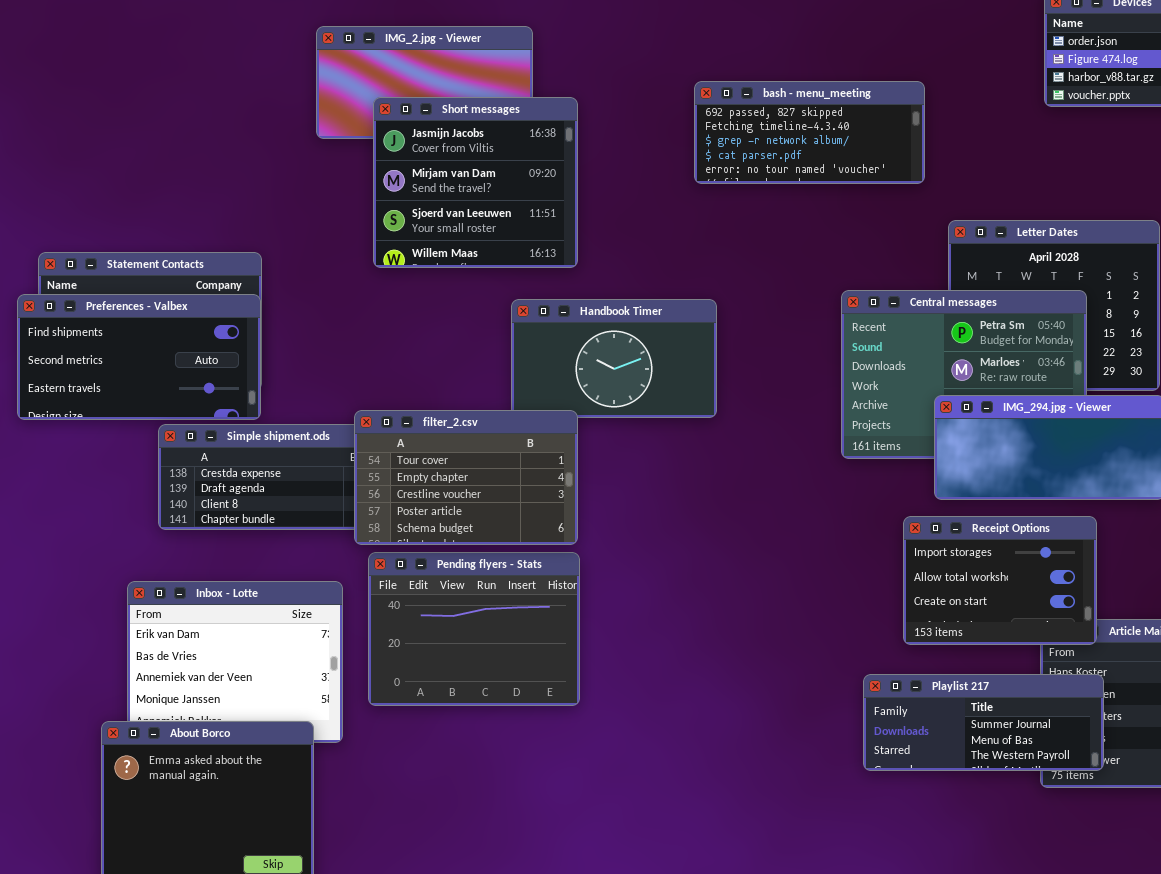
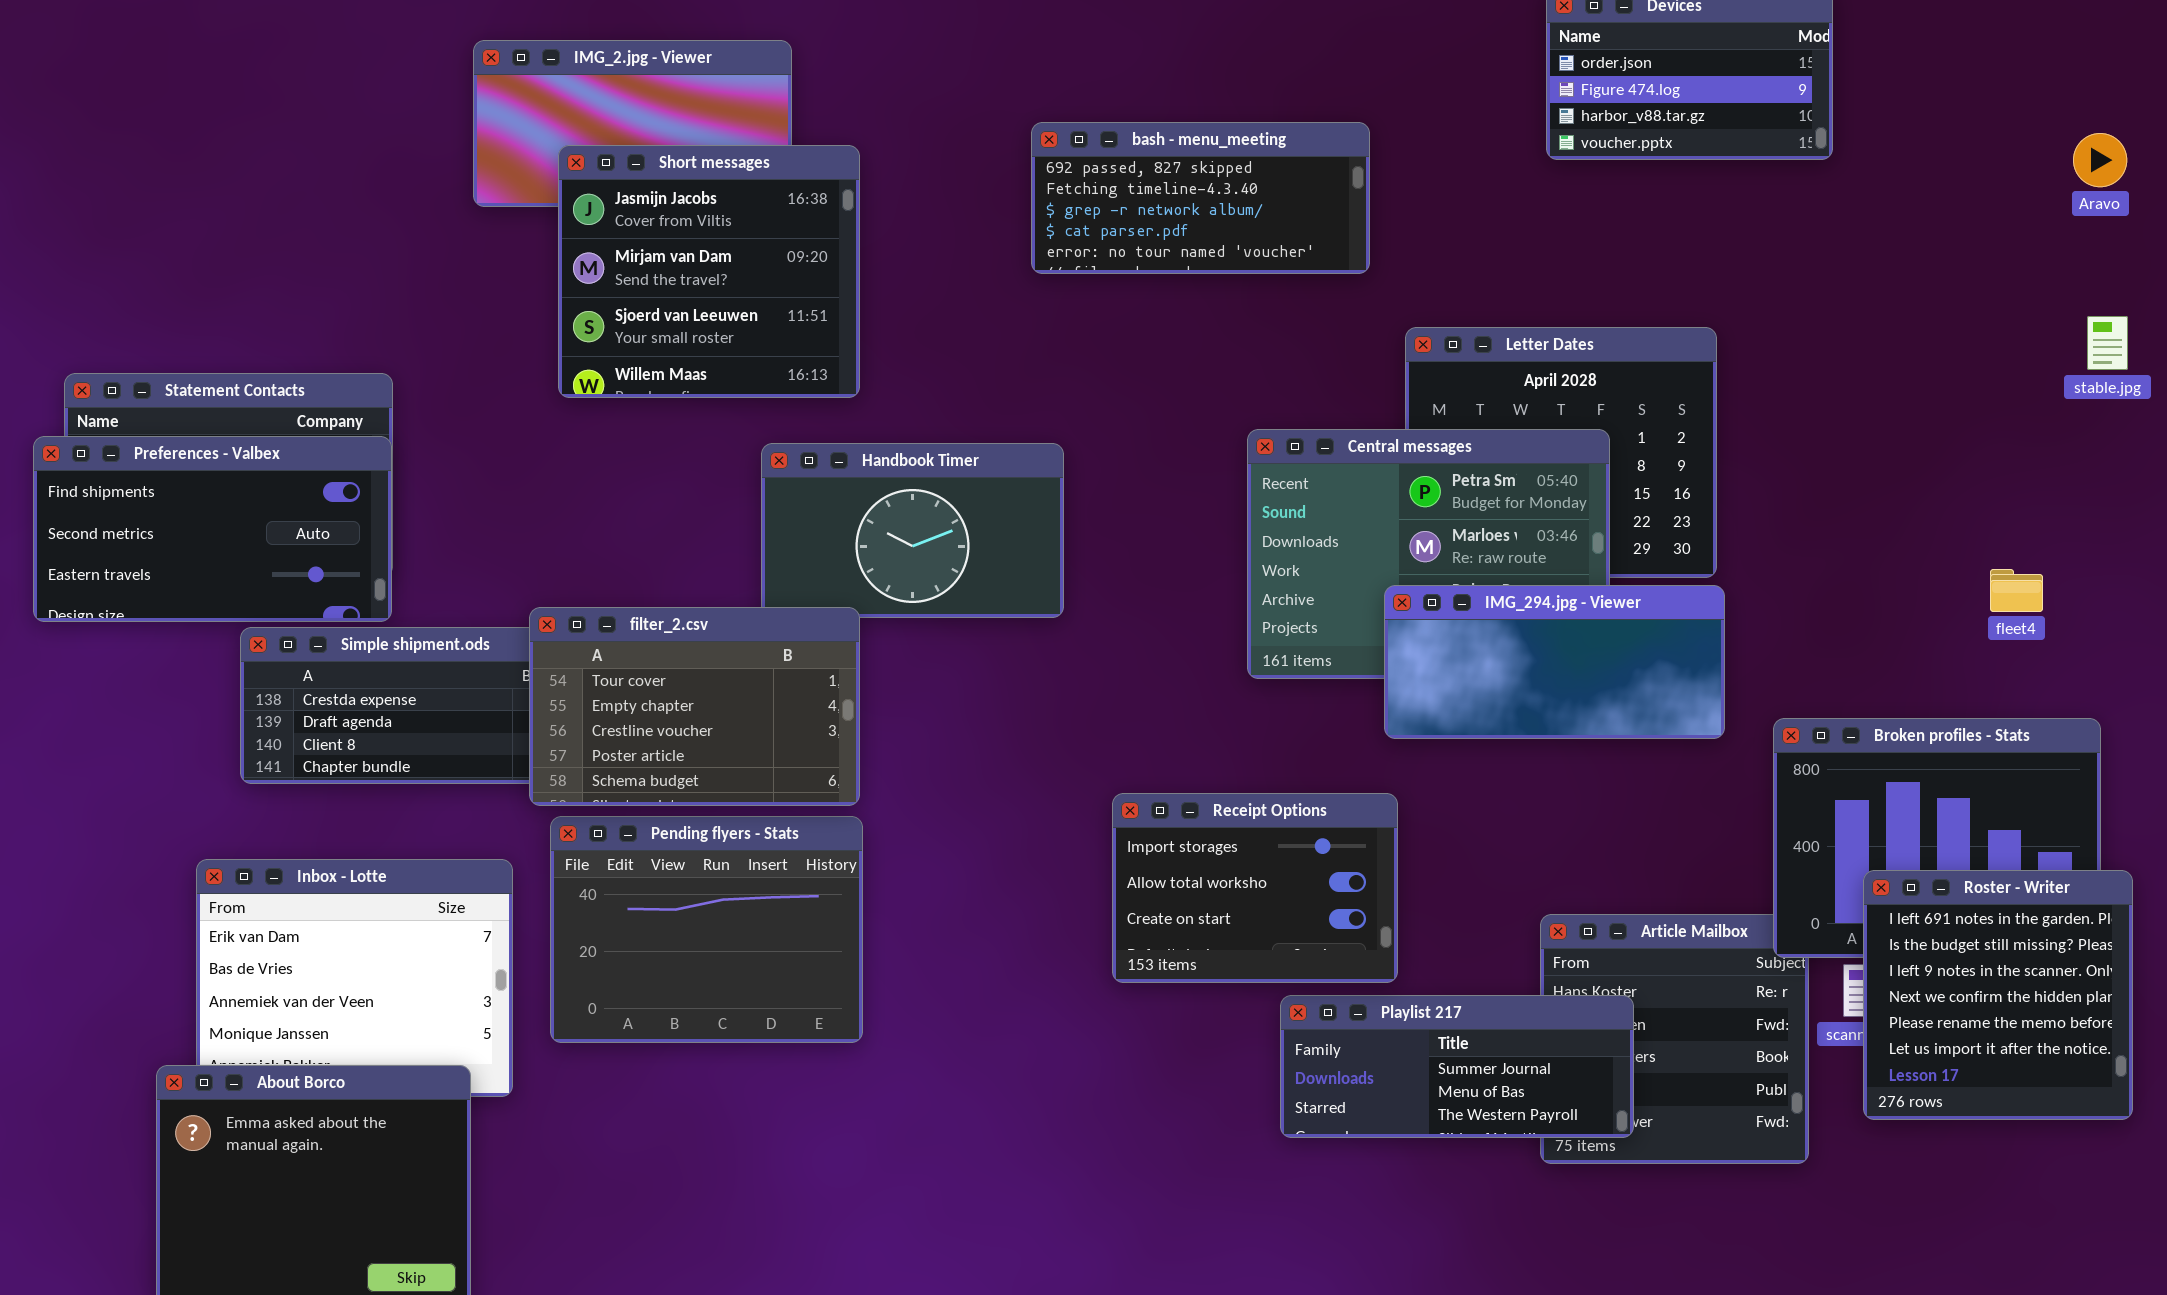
Receipt Options: [903,516,1097,645] -> [1112,793,1398,983], moved

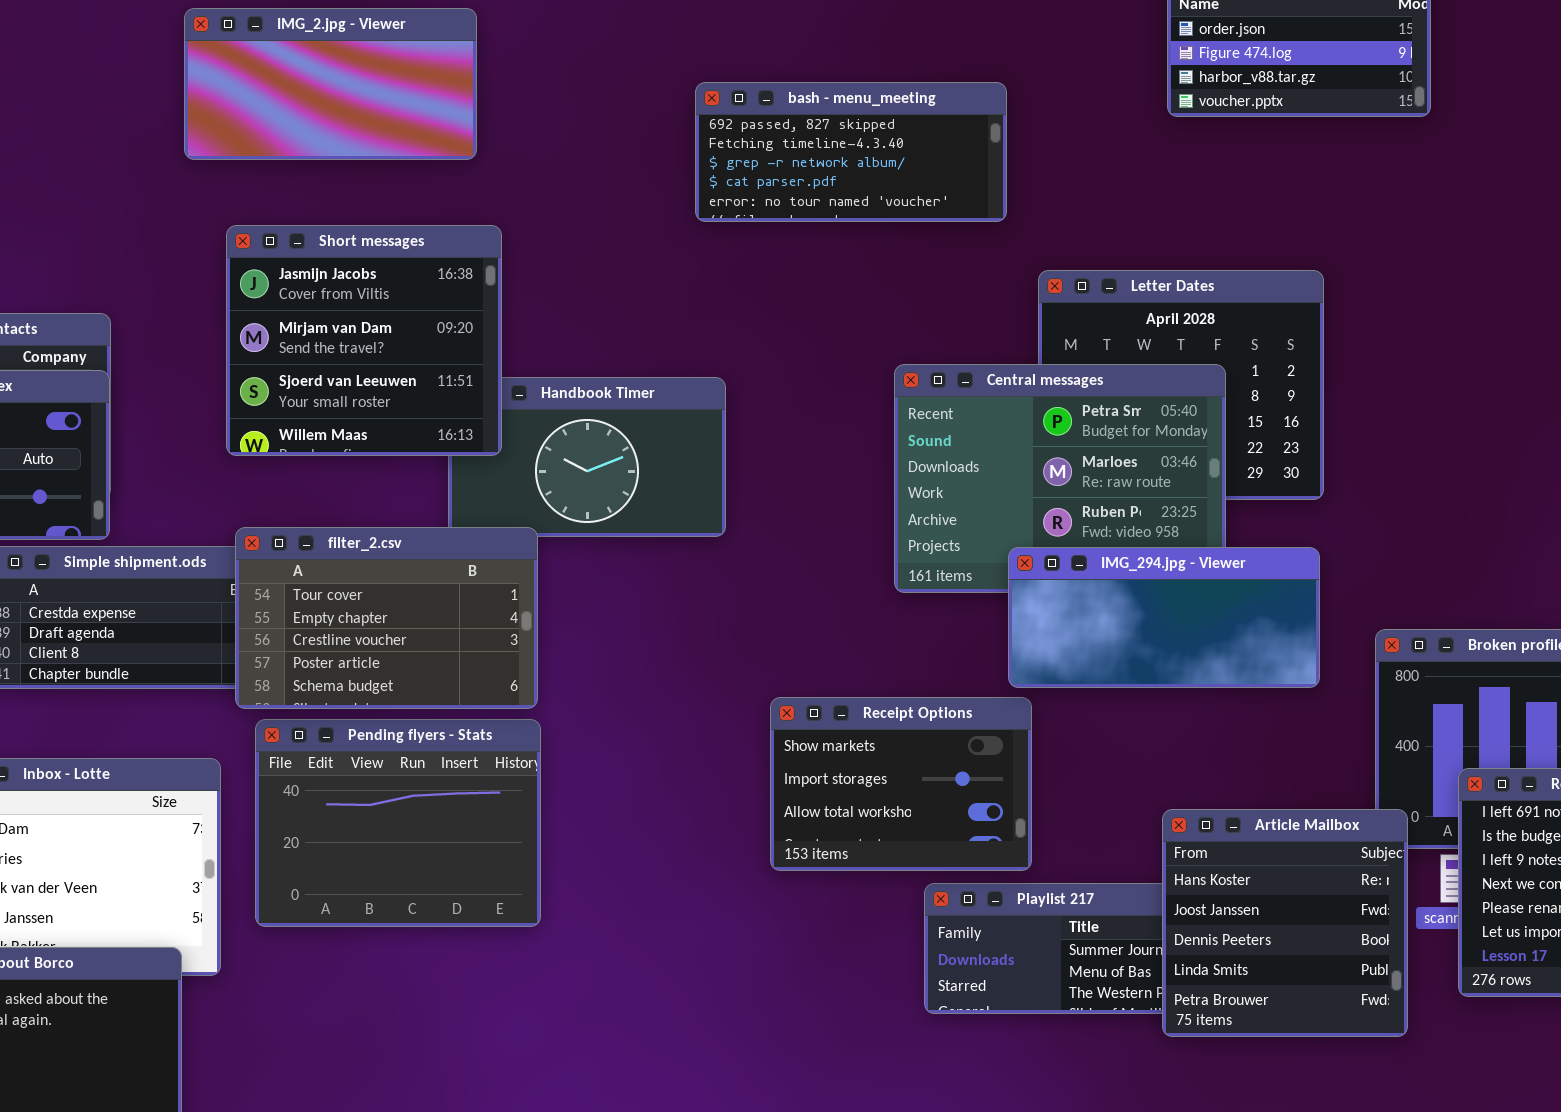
Short messages: [558,145,860,398] -> [226,225,502,456], moved
IMG_294.jpg - Viewer: [1384,585,1725,739] -> [1008,547,1320,688], moved
Receipt Options: [1112,793,1398,983] -> [770,697,1032,871], scrolled up 1 row
Article Mailbox: [1540,914,1809,1164] -> [1162,809,1408,1037], raised

